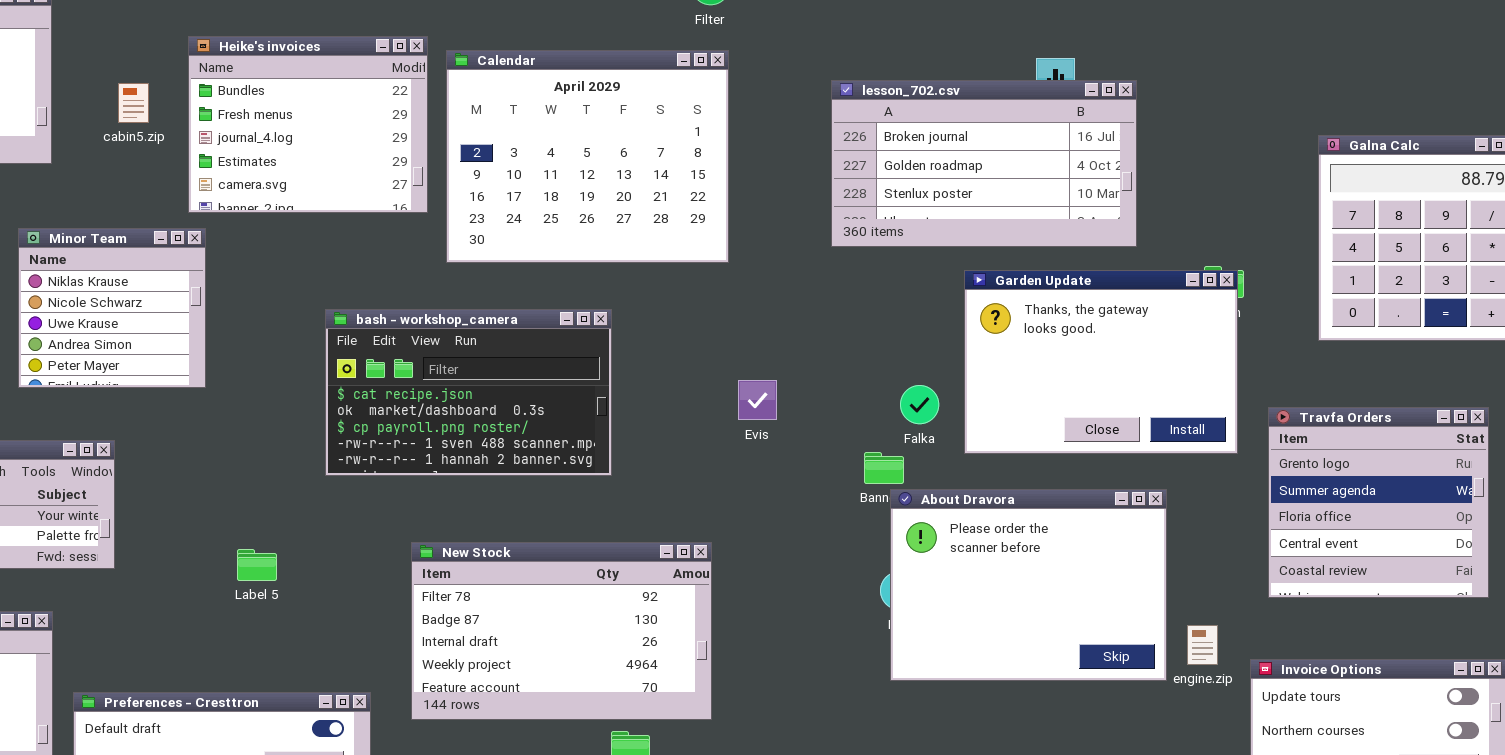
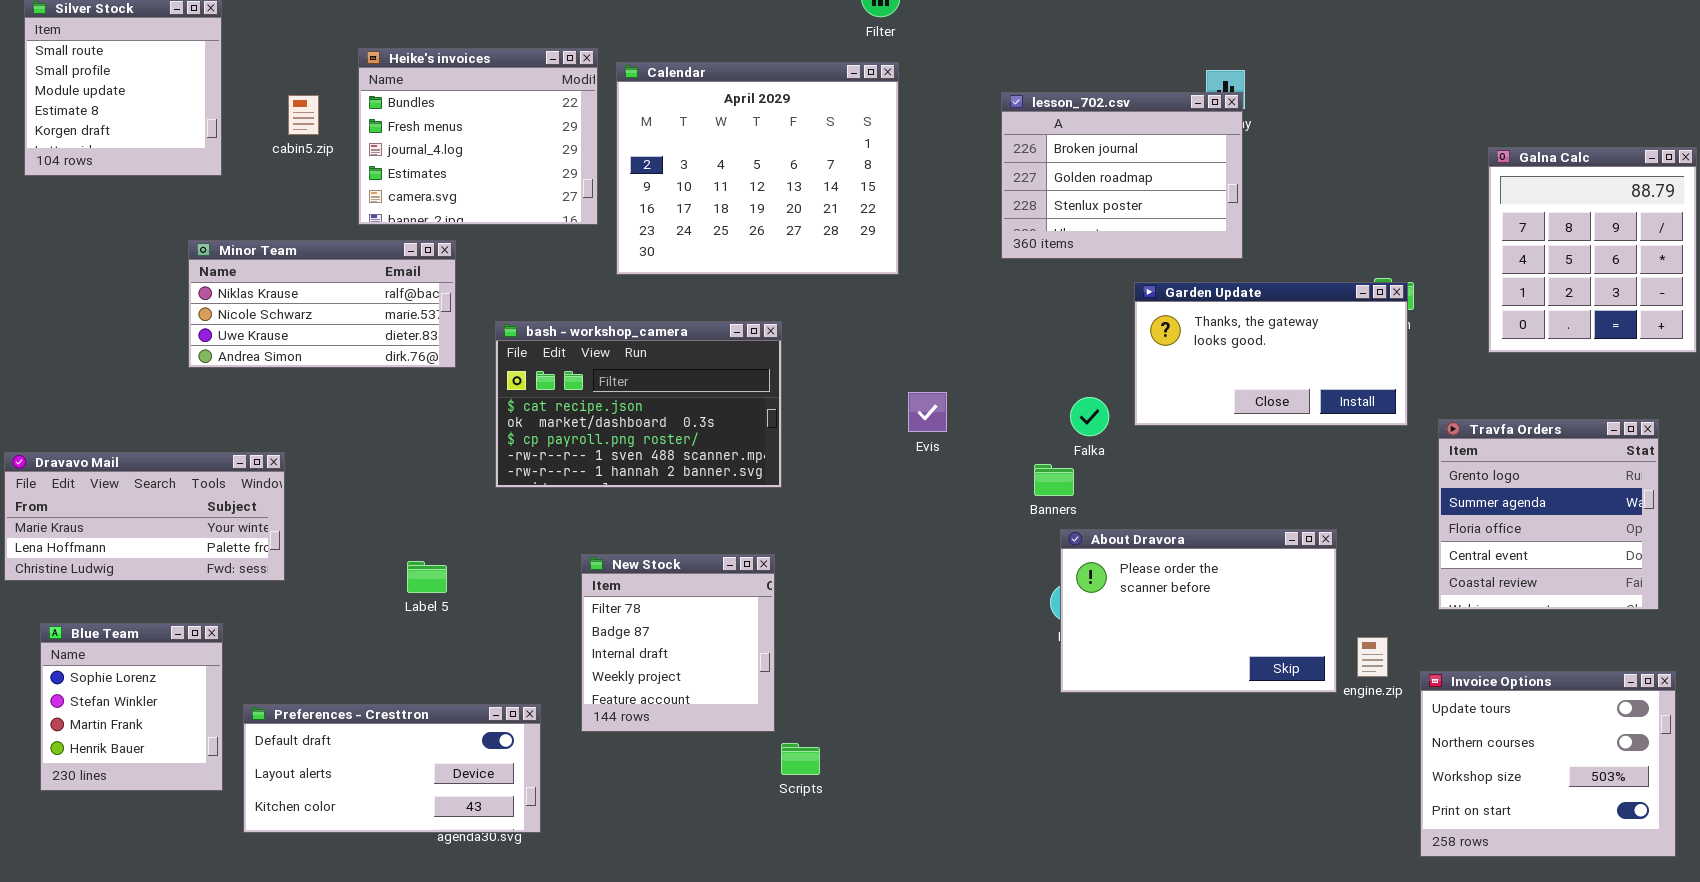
lesson_702.csv: [831,80,1137,247] -> [1001,92,1243,259], resized
Minor Team: [18,228,206,388] -> [188,240,456,368], resized
Garden Update: [964,270,1238,454] -> [1134,282,1408,426], resized
About Dravora: [890,489,1167,681] -> [1060,529,1337,693], resized
New Stock: [411,542,712,720] -> [581,554,775,732], resized

